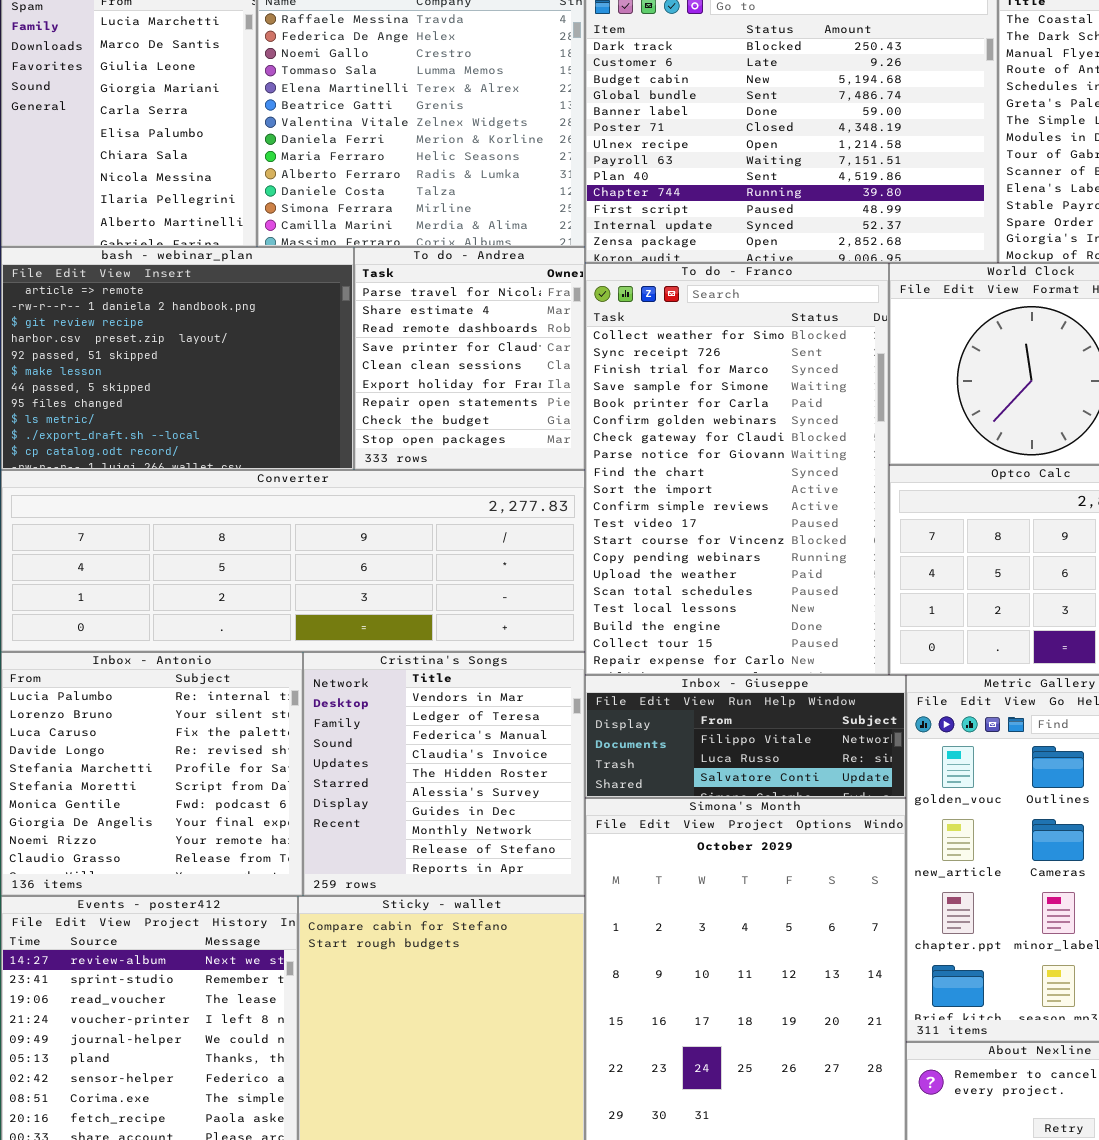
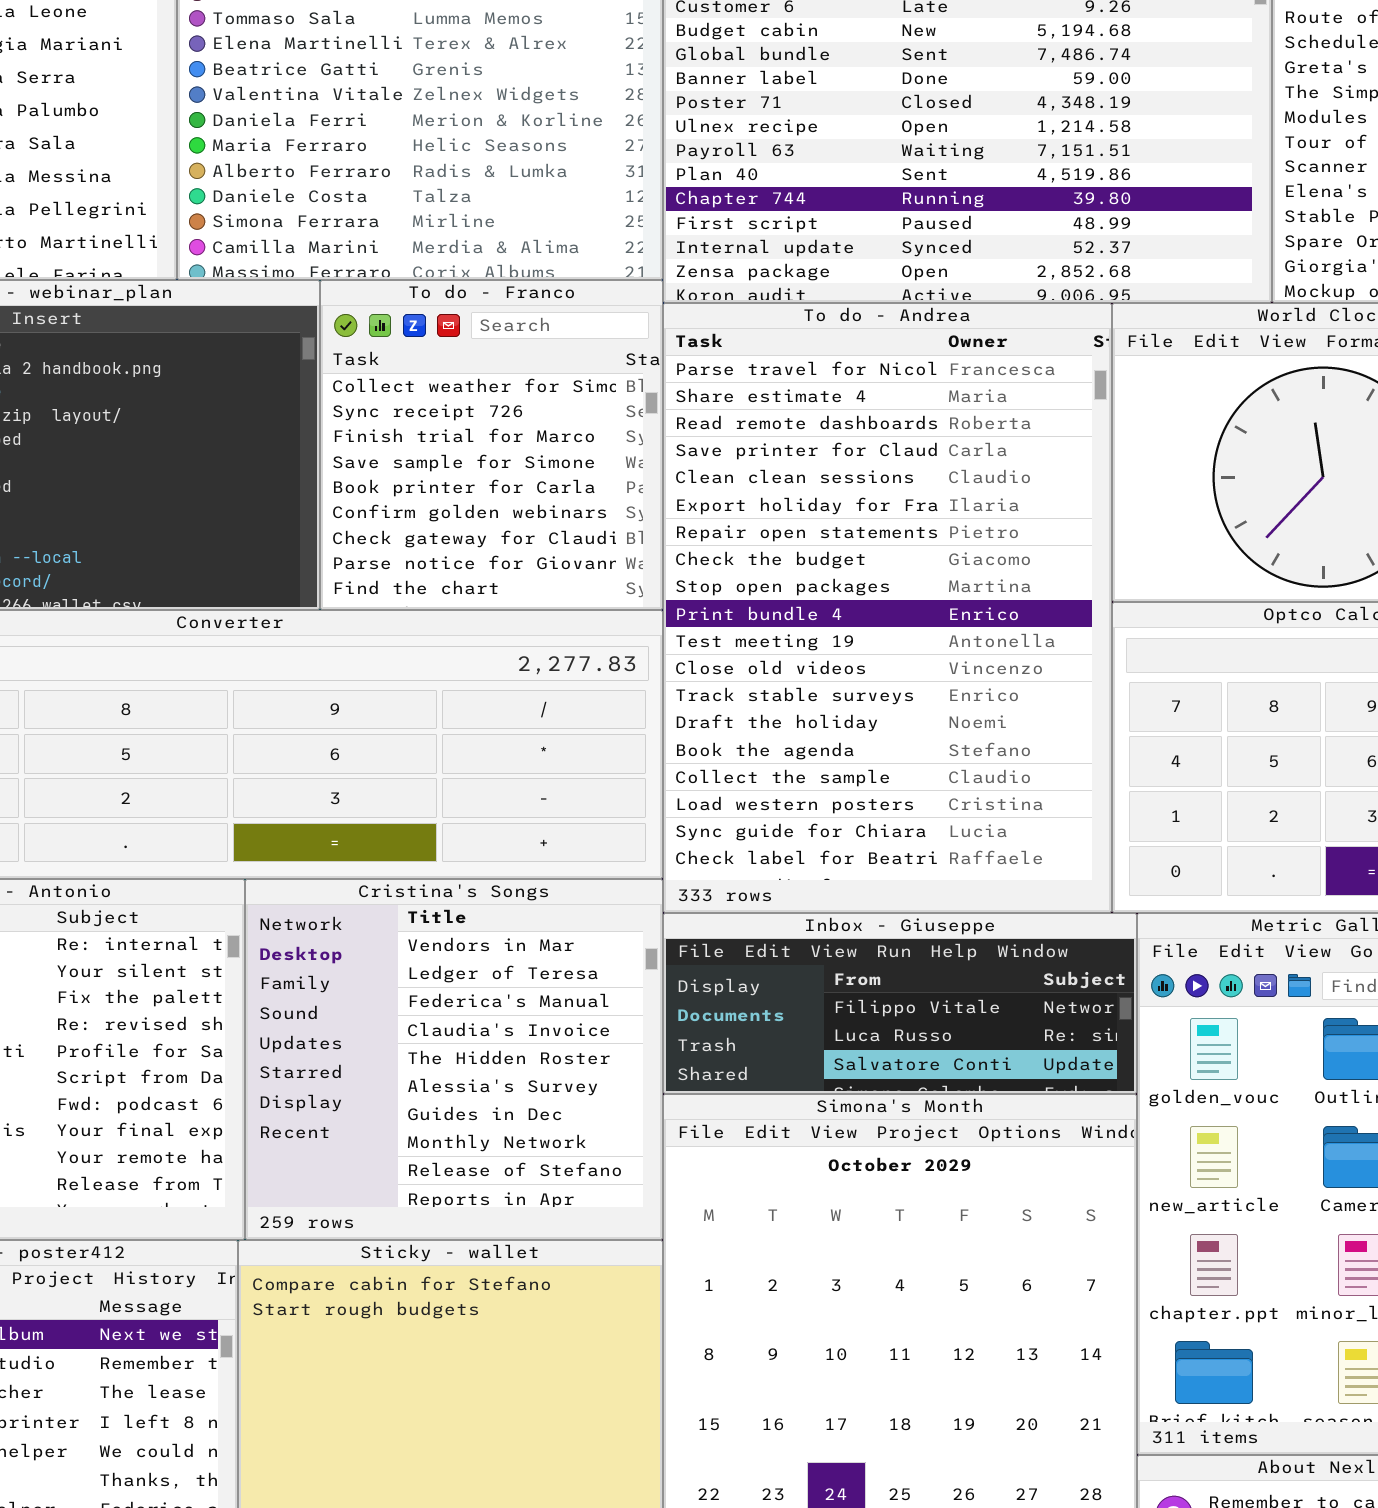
To do - Andrea: [354,247,585,470] -> [663,303,1112,913], moved, resized
To do - Franco: [585,263,889,675] -> [320,280,663,610], moved, resized

